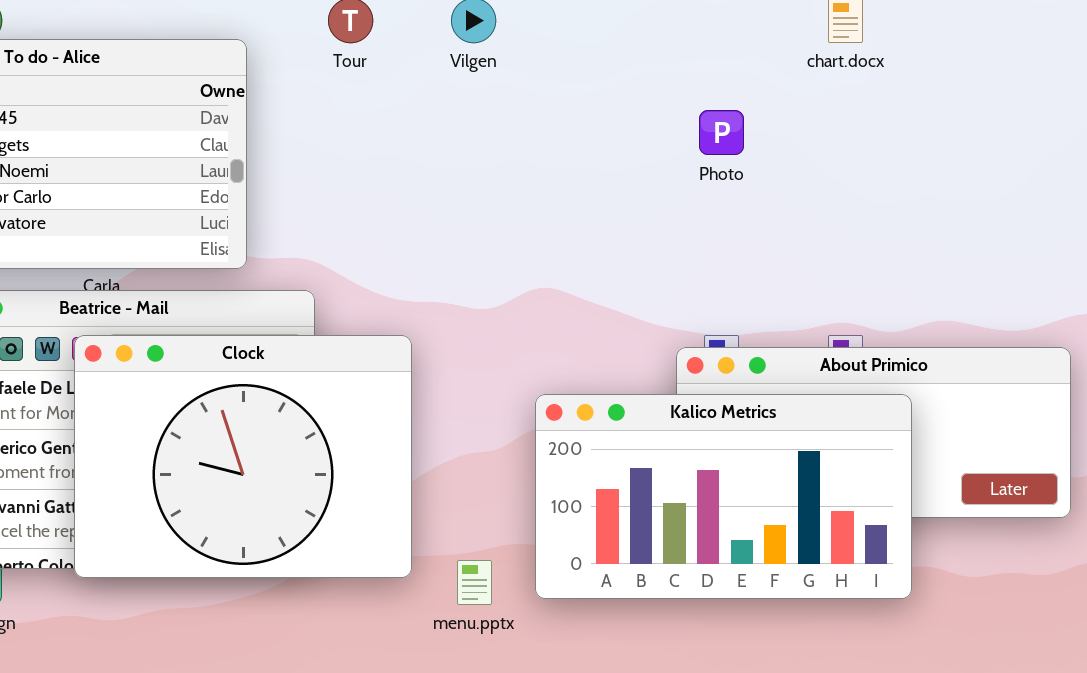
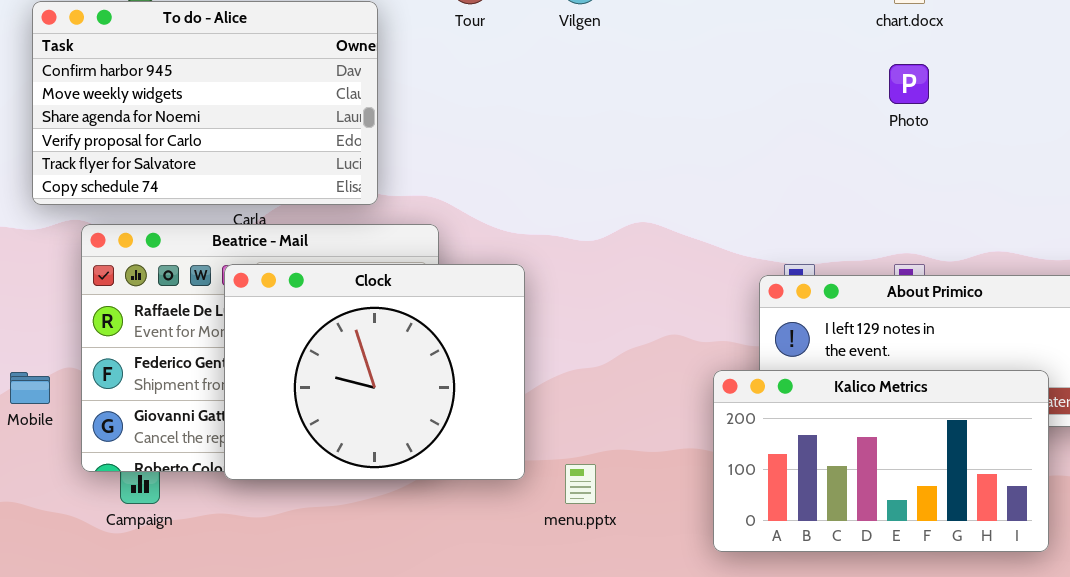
Photo: [699,110,744,155] -> [889,64,929,104], moved
Kalico Metrics: [535,394,912,599] -> [713,370,1049,552], moved

